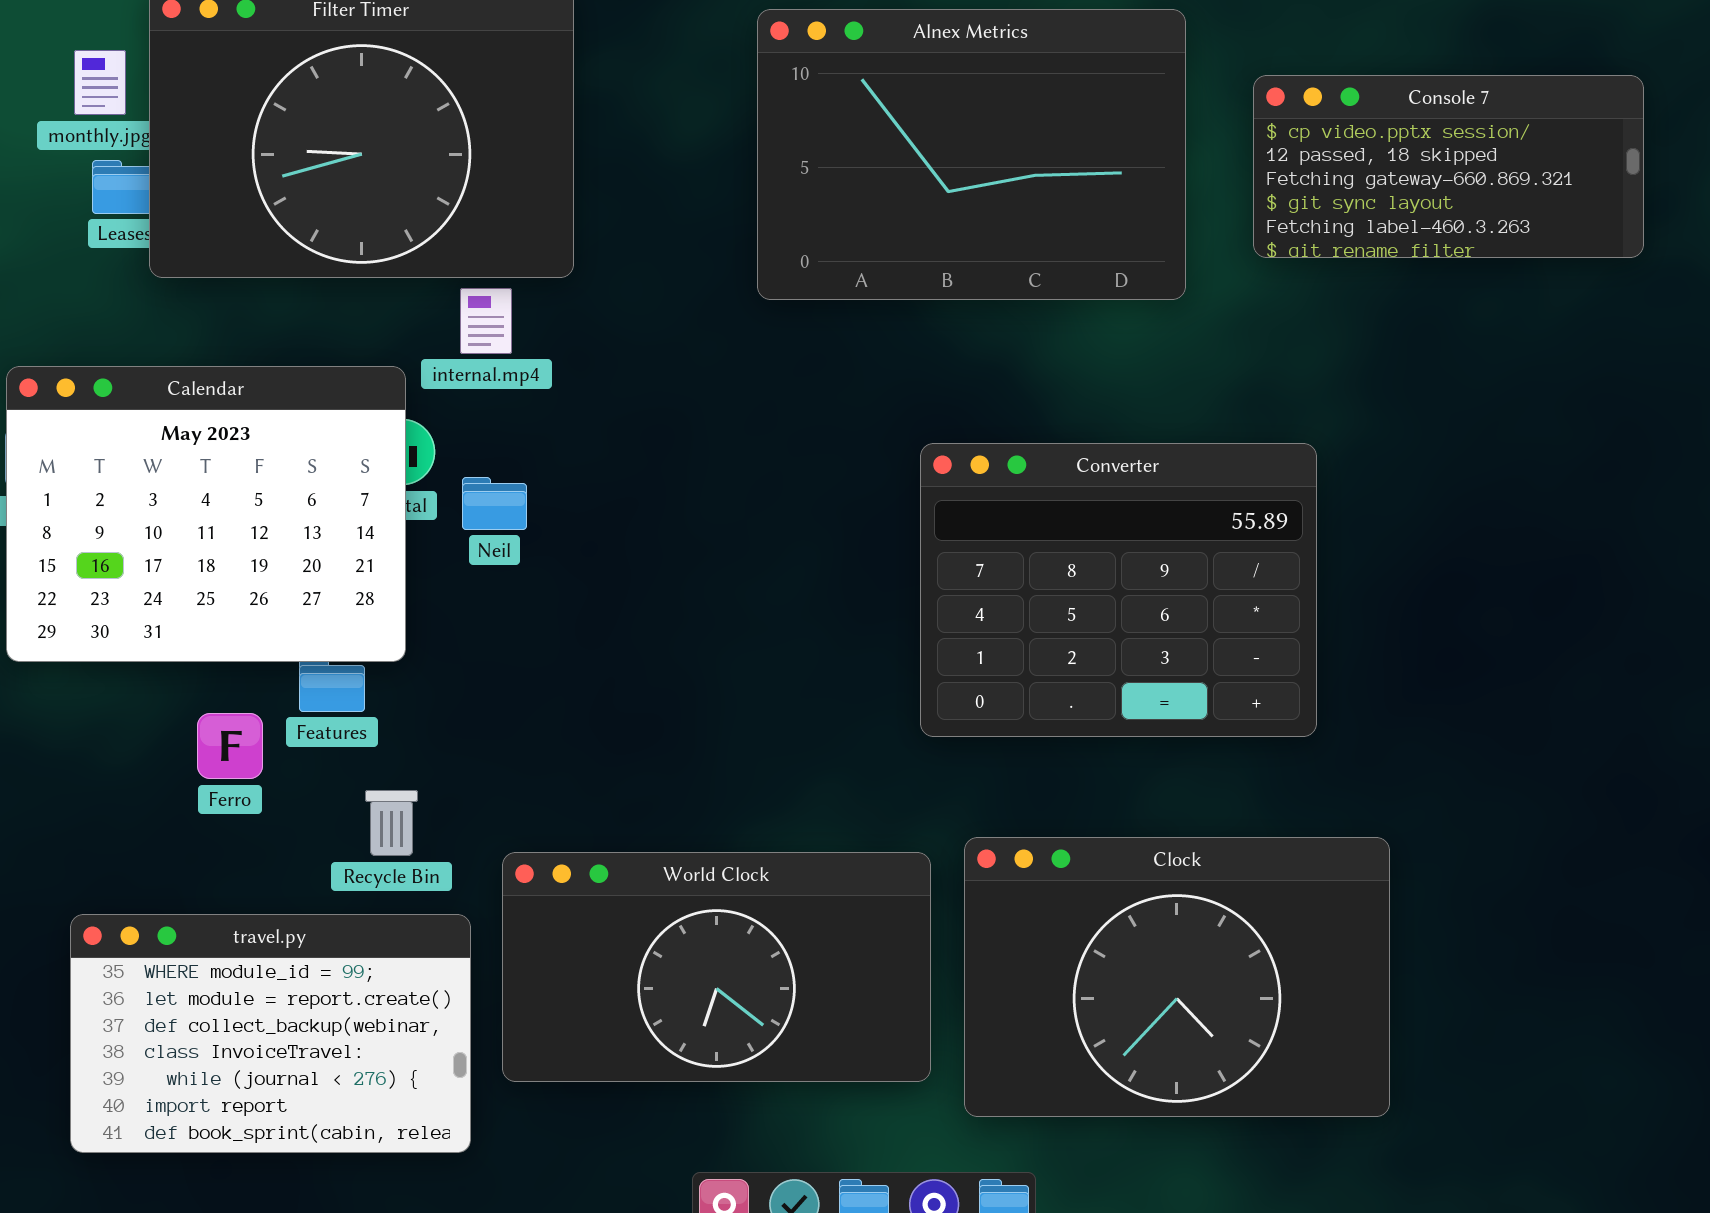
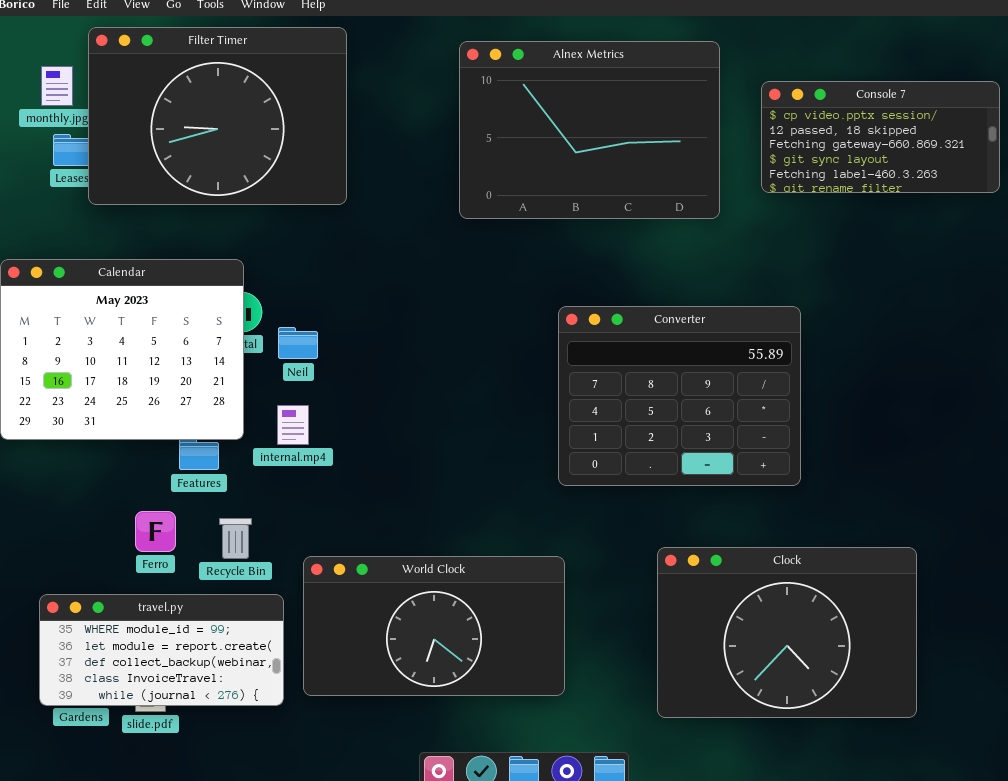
internal.mp4: [460,288,512,354] -> [277,405,309,445], moved
Ferro: [197,713,263,779] -> [135,511,176,552], moved
Clock: [964,837,1390,1117] -> [657,547,917,718], moved
travel.py: [70,914,471,1153] -> [39,594,284,706], resized

